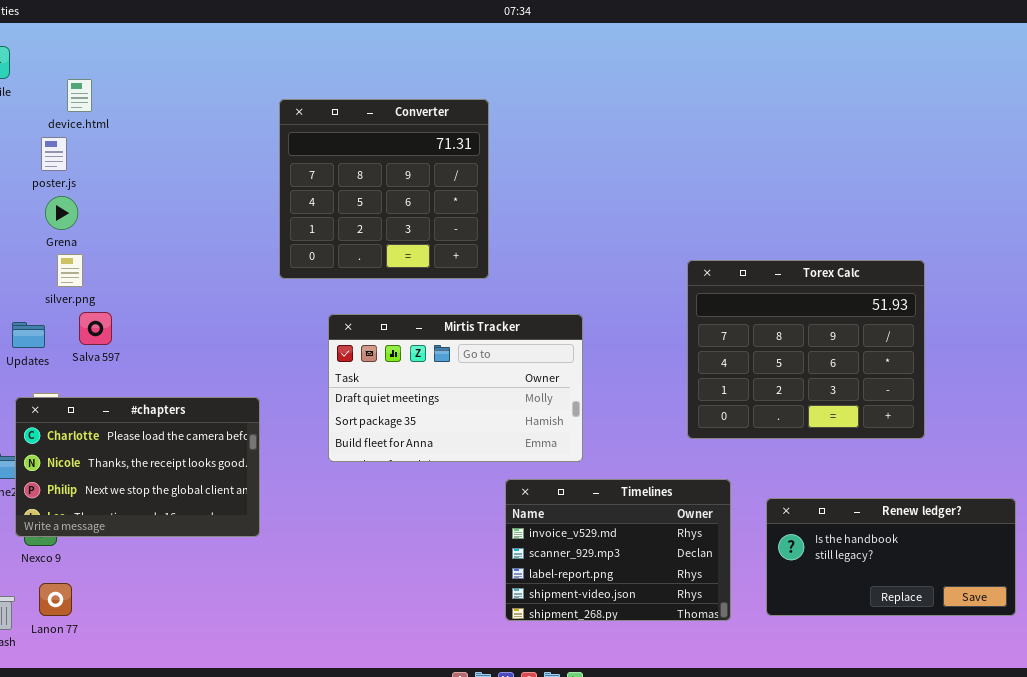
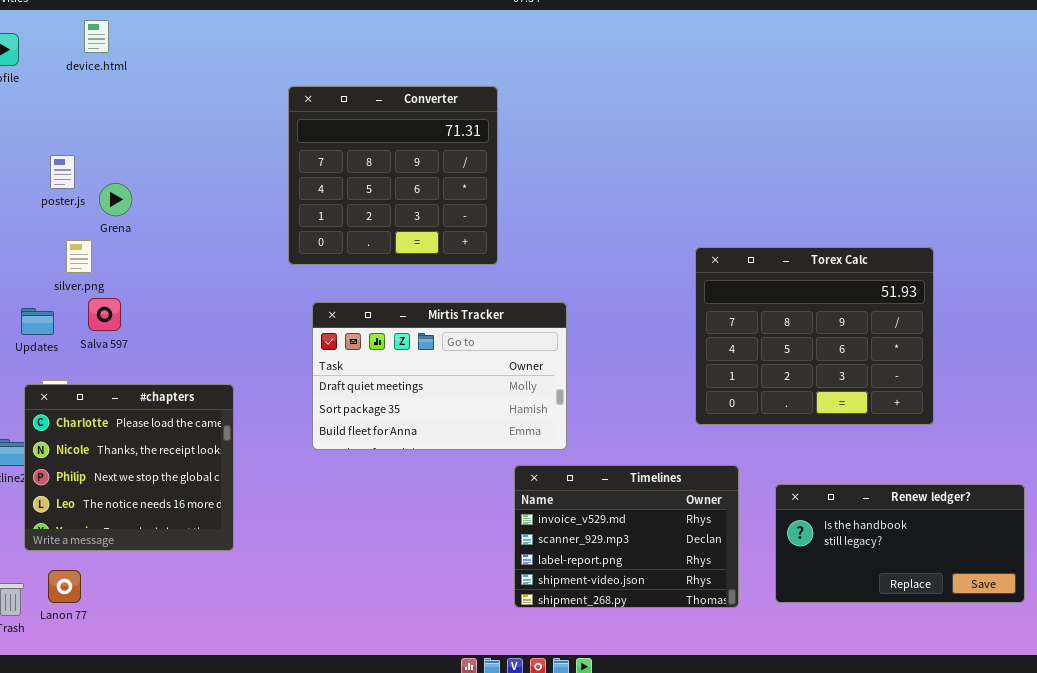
device.html: [67,79,92,112] -> [84,20,109,53], moved
poster.js: [41,137,67,171] -> [50,155,75,189], moved
Grena: [45,196,78,230] -> [99,183,132,216], moved
Mirtis Tracker: [328,314,583,462] -> [312,302,567,450], moved
#chapters: [15,397,260,537] -> [24,384,234,551], resized

